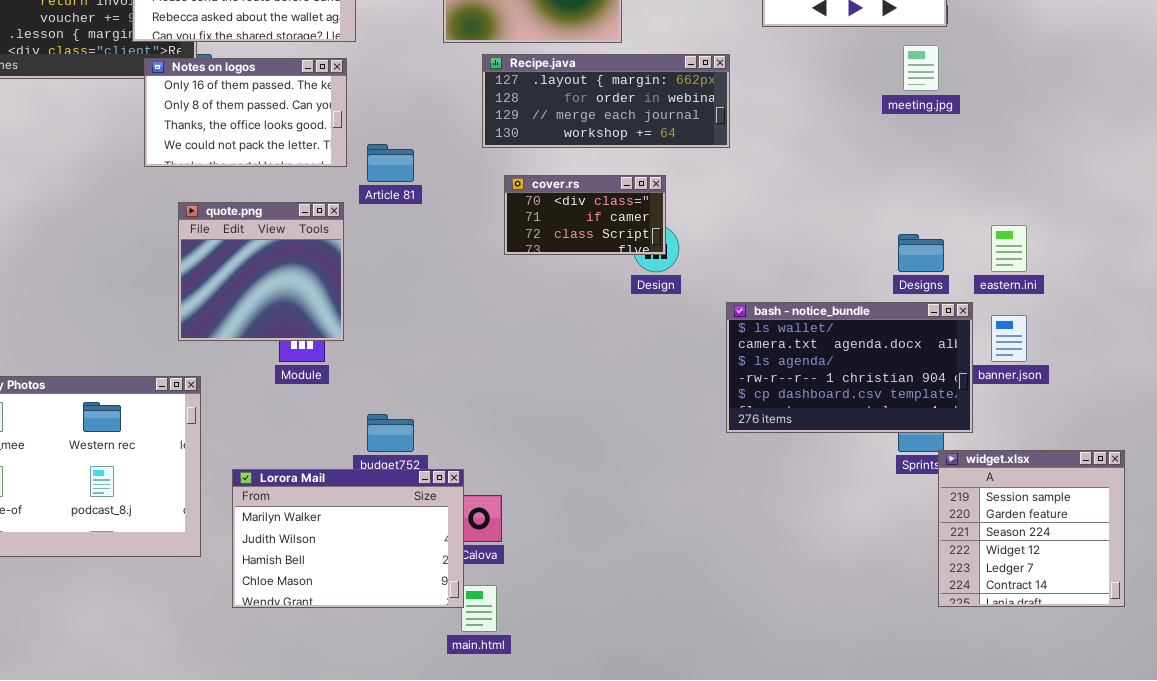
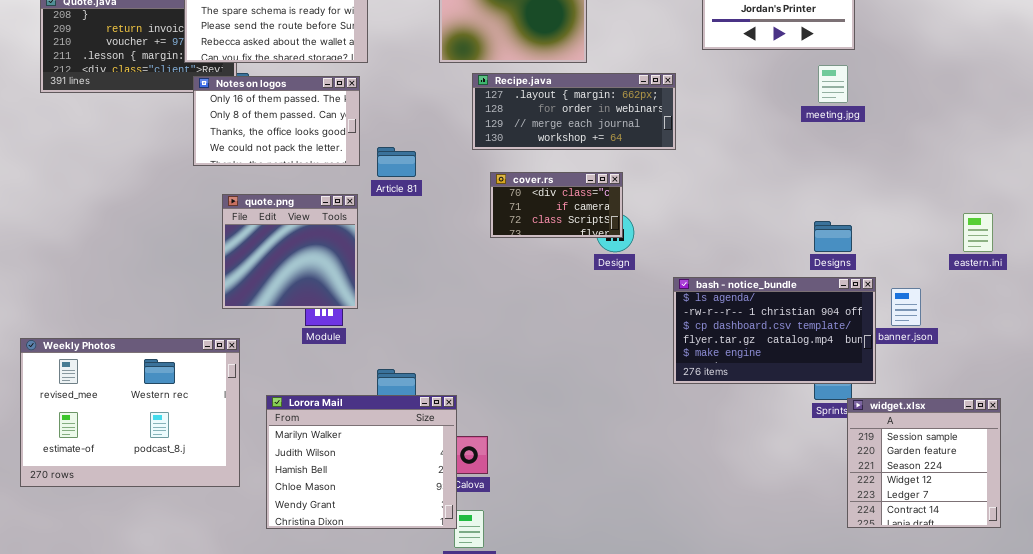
eastern.ini: [991,225,1027,272] -> [963,213,993,252], moved
bash - notice_bundle: [726,302,973,433] -> [673,277,876,384], scrolled down 2 rows
Lorora Mail: [232,469,464,608] -> [266,395,457,529], resized

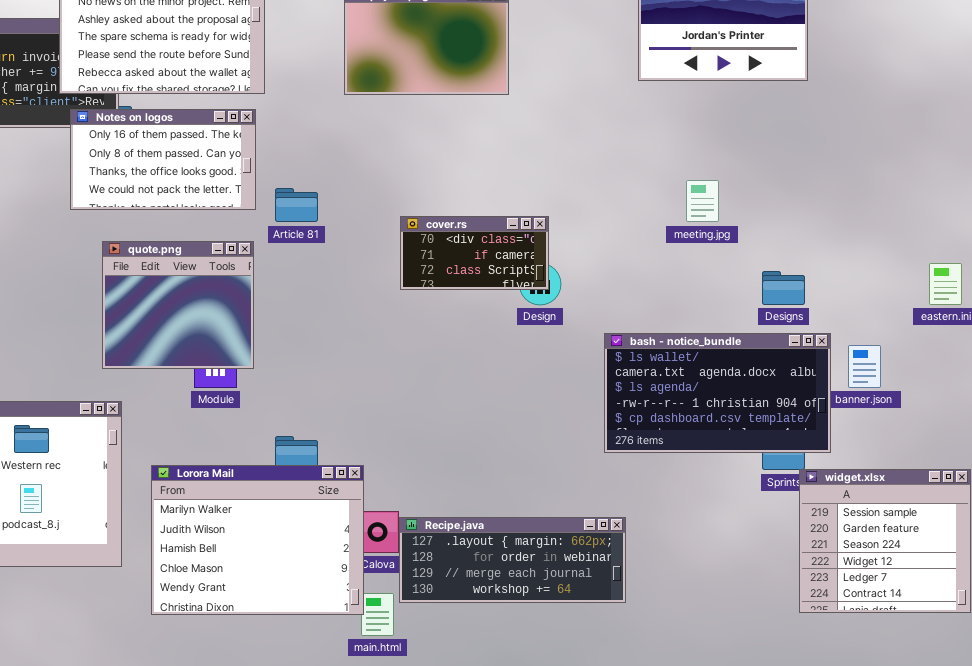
meeting.jpg: [818,65,848,103] -> [686,180,719,222], moved
Recipe.java: [472,73,676,150] -> [399,517,626,603], moved
bash - notice_bundle: [673,277,876,384] -> [604,333,831,453], scrolled up 2 rows

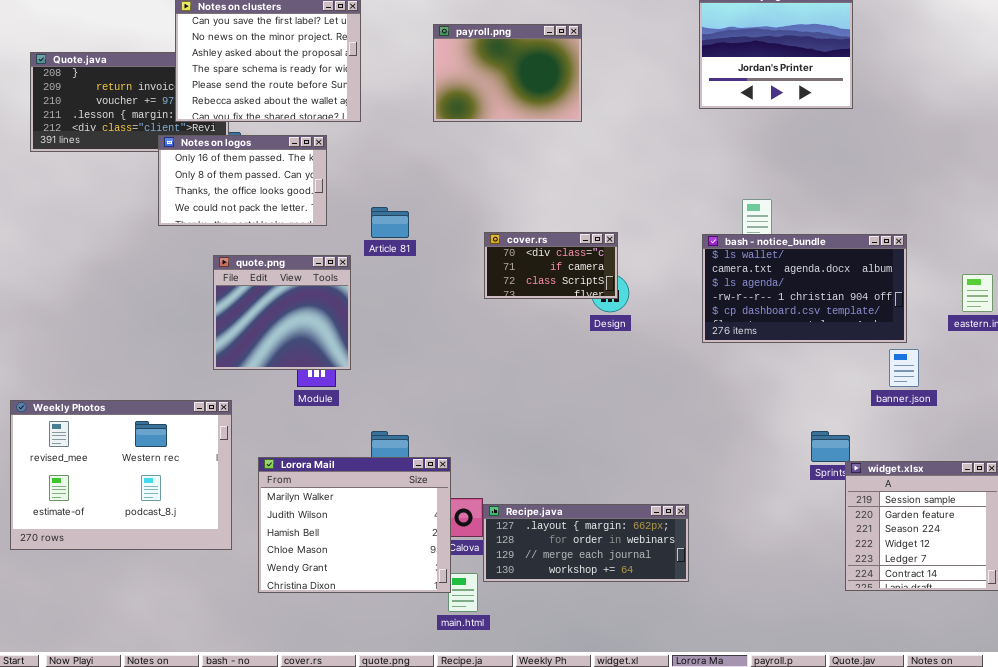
Notes on logos: [70,109,256,210] -> [158,135,327,226], moved
bash - notice_bundle: [604,333,831,453] -> [702,234,907,343], moved

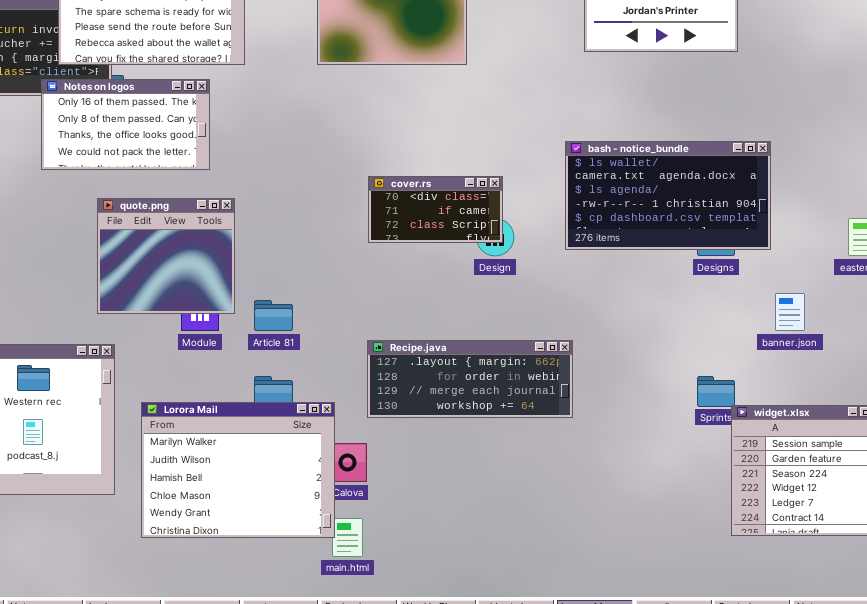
Article 81: [371,207,409,238] -> [254,300,293,331], moved
bash - notice_bundle: [702,234,907,343] -> [565,141,771,250], moved
Recipe.java: [483,504,689,582] -> [367,340,573,418], moved

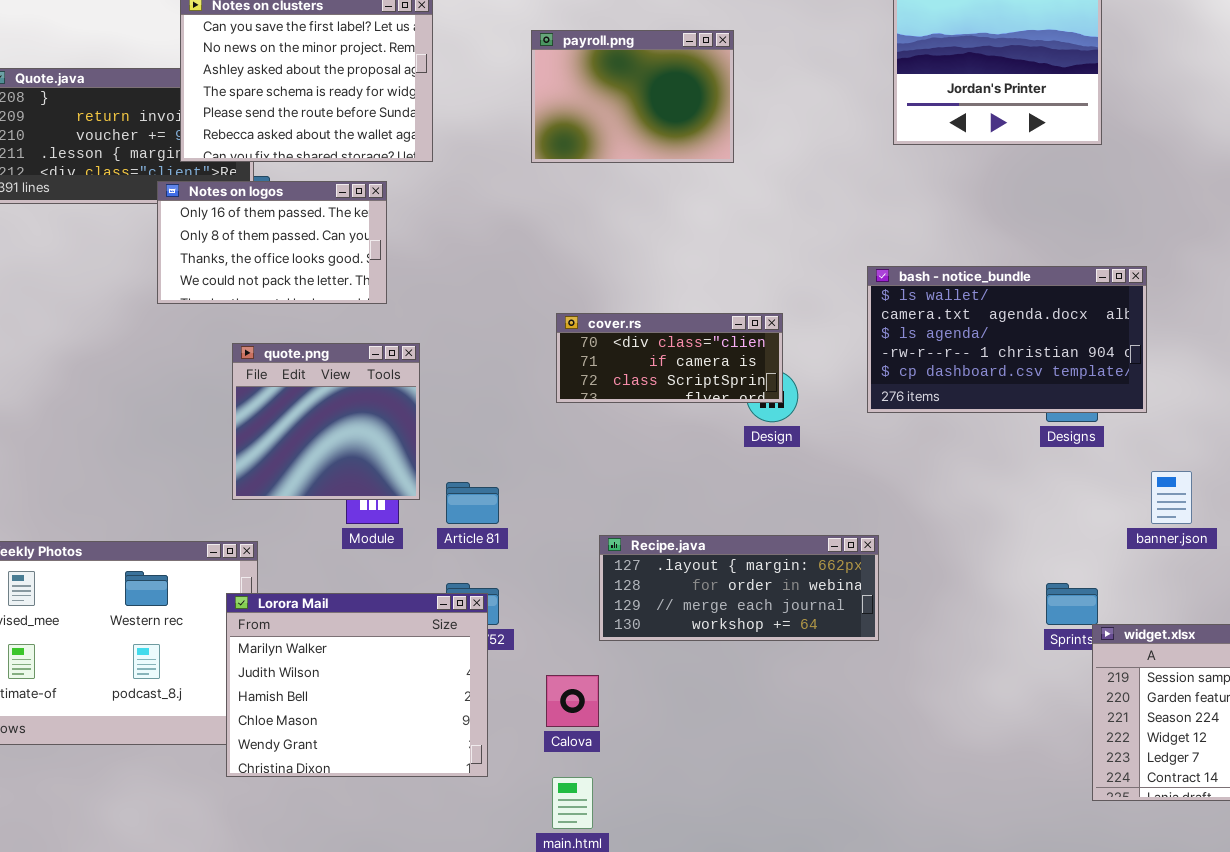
cover.rs: [368,176,503,243] -> [556,313,783,403], resized
Lorora Mail: [141,402,335,538] -> [226,593,488,777], moved

